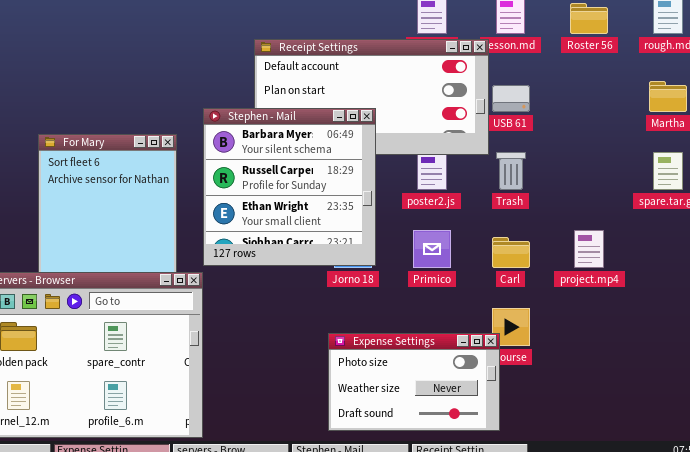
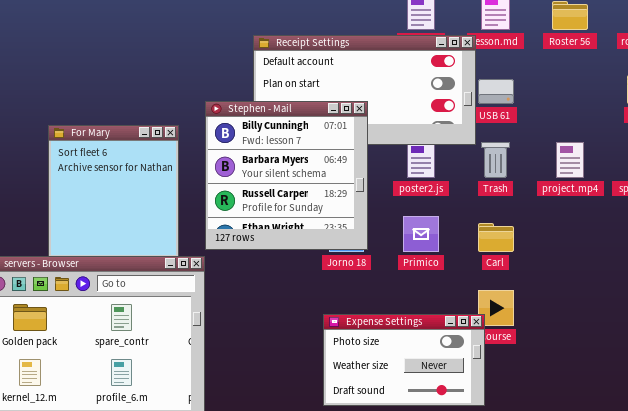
Stephen - Mail: [203,108,376,266] -> [205,101,368,250], scrolled up 1 row
project.mp4: [574,230,604,268] -> [556,142,584,178], moved

